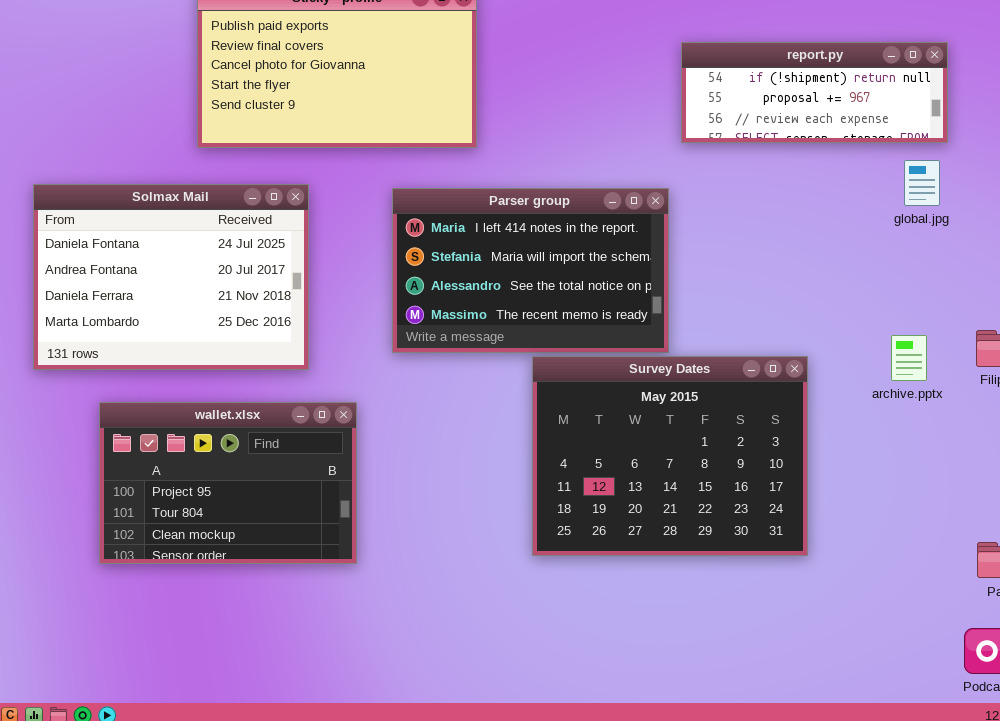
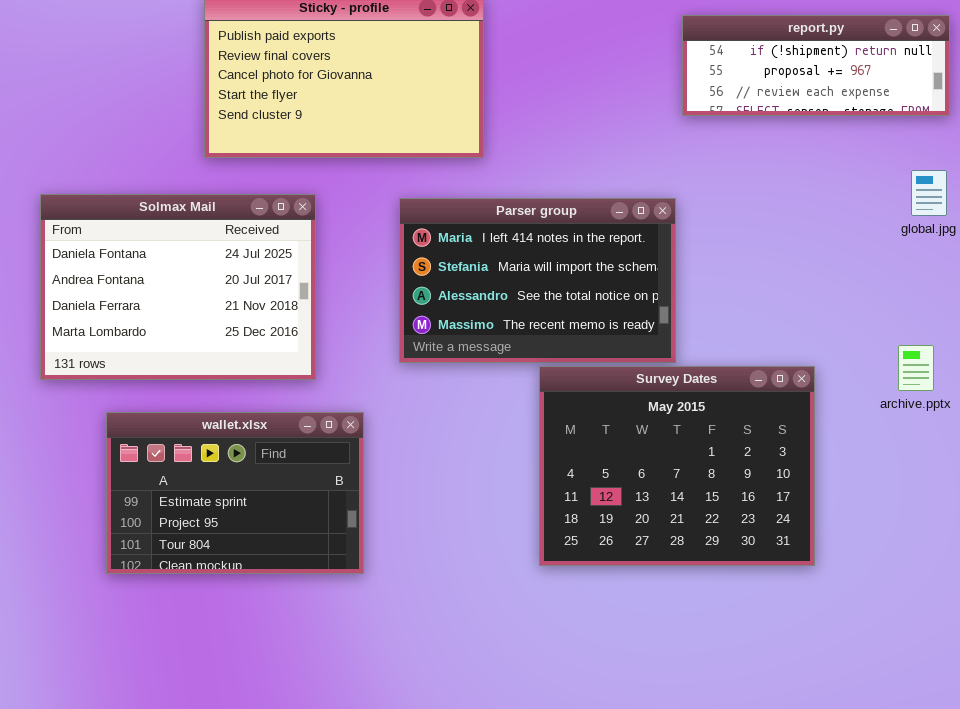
report.py: [681,42,948,143] -> [682,15,950,116], moved
wallet.xlsx: [99,402,357,564] -> [106,412,364,574], scrolled up 1 row

